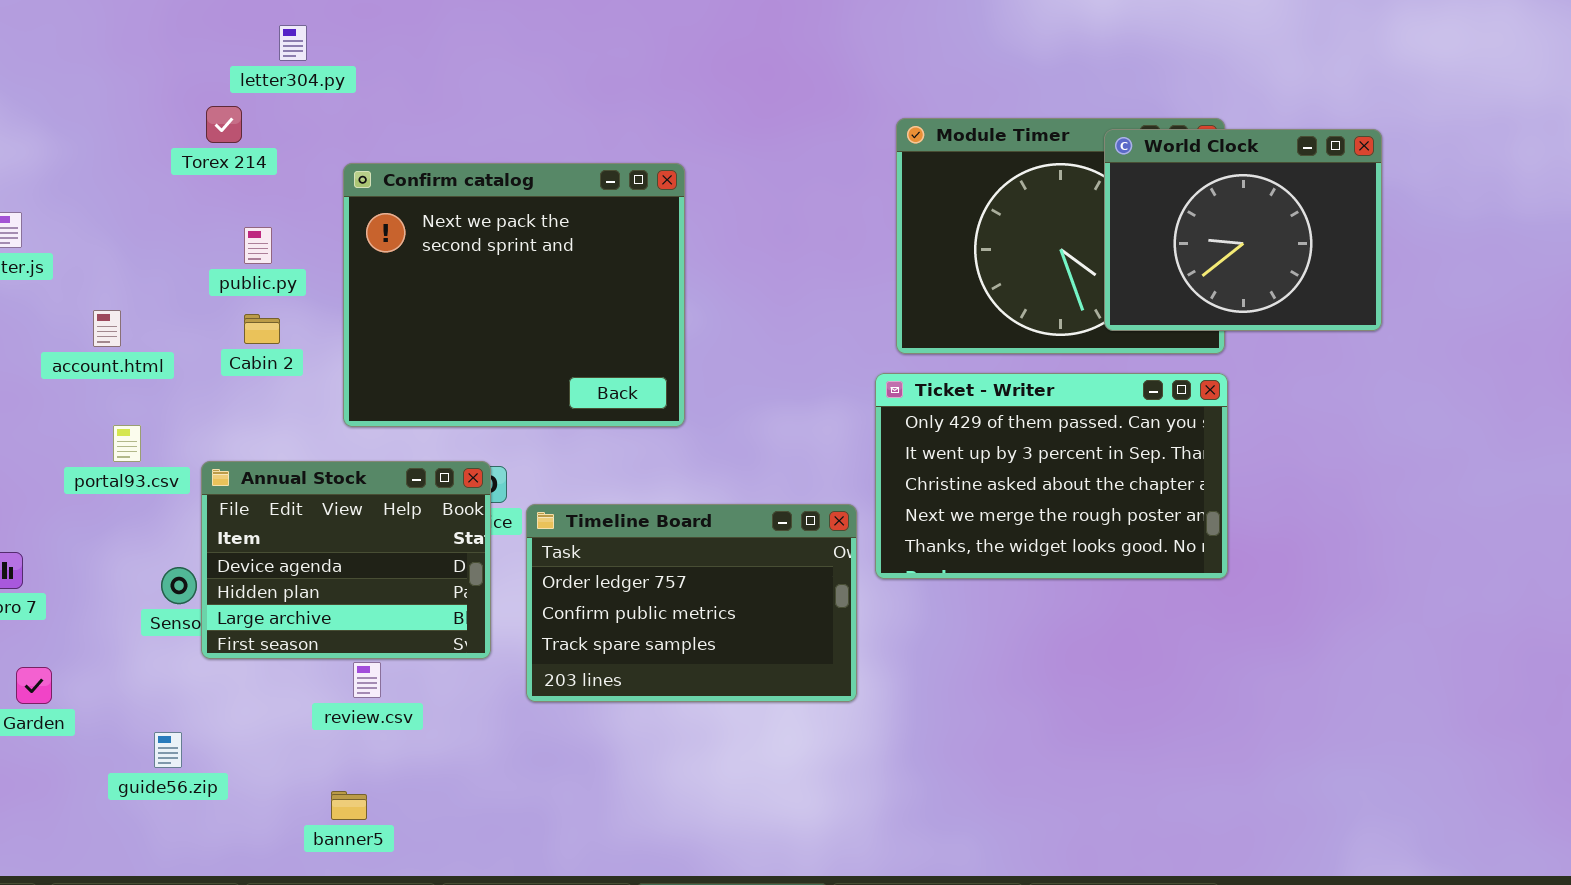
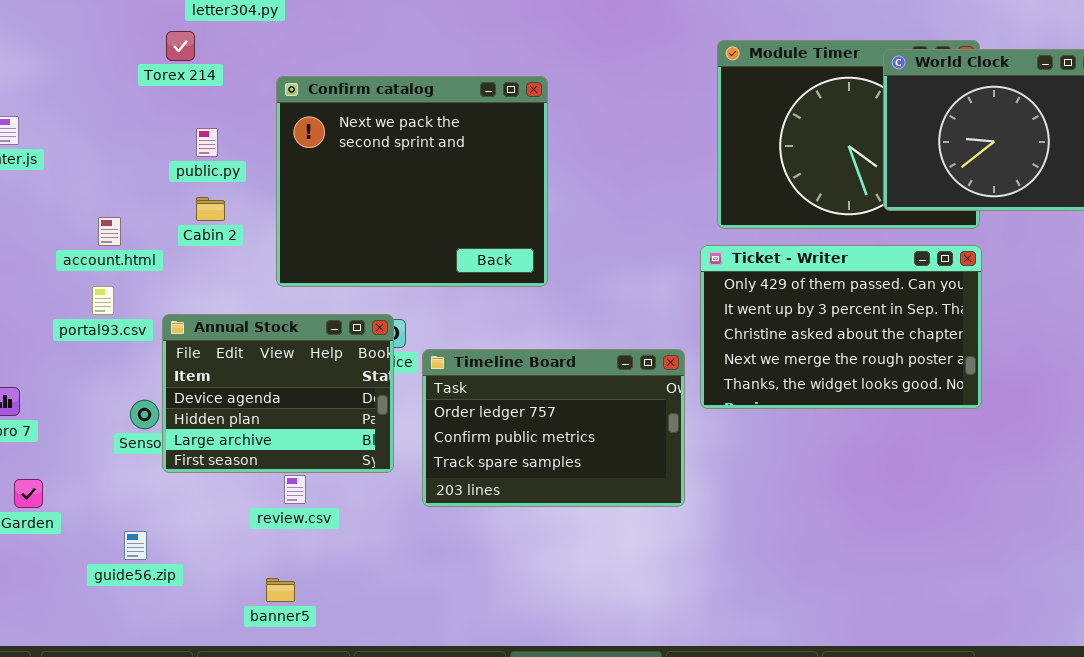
account.html: [93,310,121,347] -> [98,217,121,246], moved

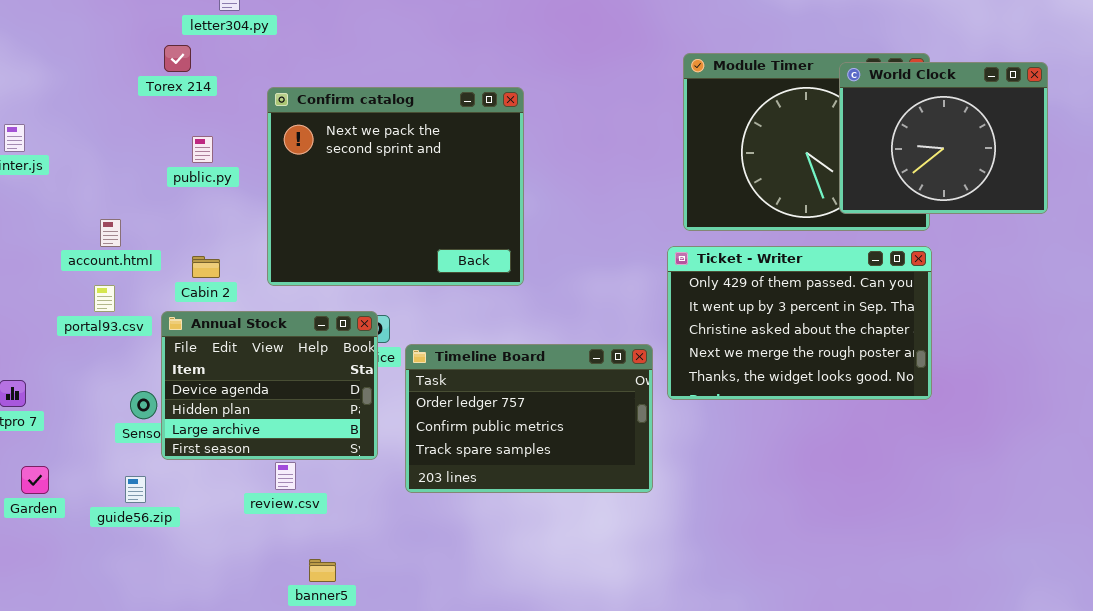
Cabin 2: [196,197,225,221] -> [192,256,220,278], moved
guide56.zip: [124,531,147,560] -> [125,476,146,503], moved
banner5: [266,578,295,602] -> [309,559,336,582], moved

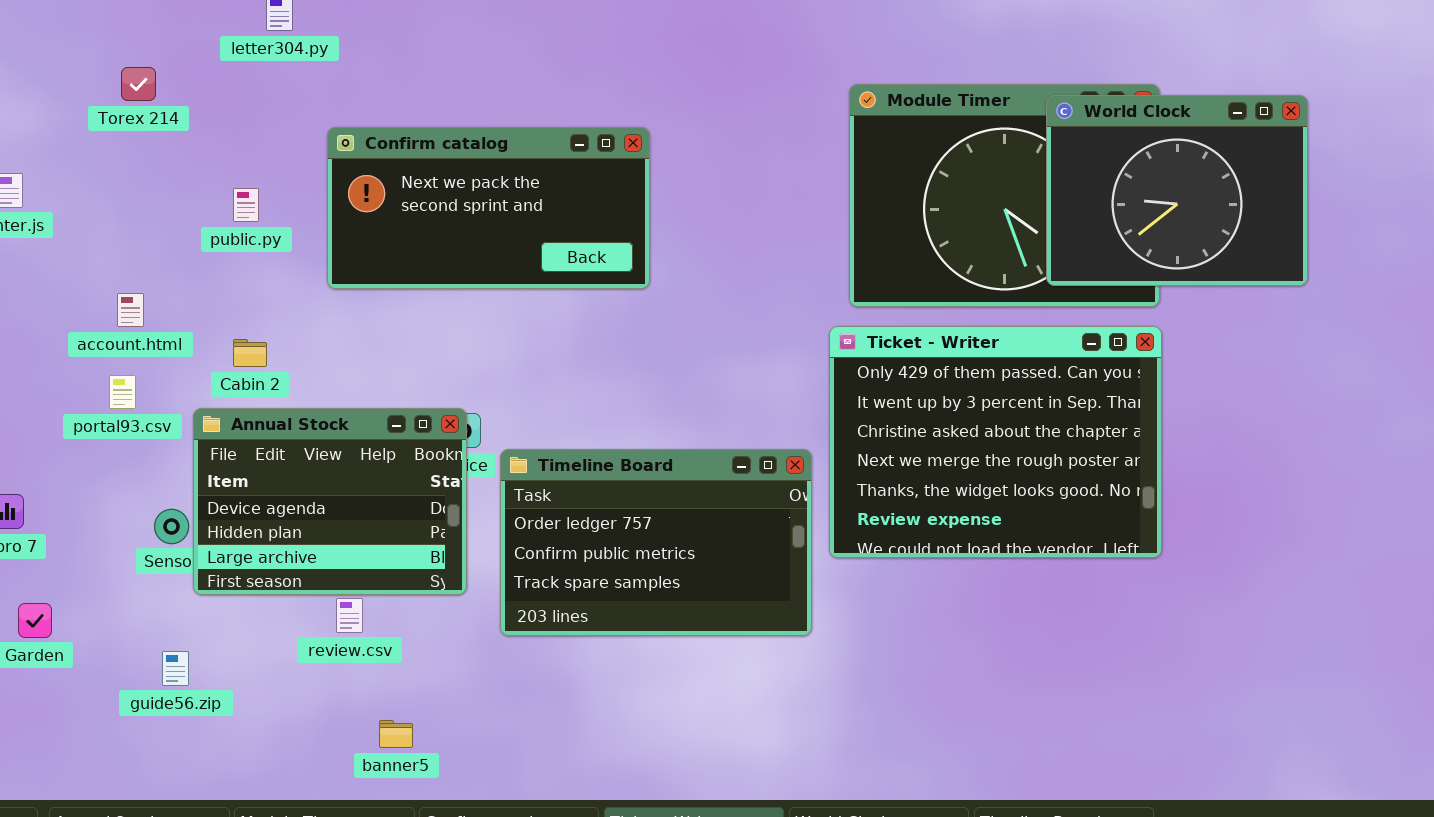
Torex 214: [164,45,191,72] -> [121,67,156,101], moved
Confirm catalog: [267,87,524,286] -> [327,127,650,289], resized
Ticket - Writer: [667,246,932,400] -> [829,326,1162,558], resized
guide56.zip: [125,476,146,503] -> [162,651,189,686], moved

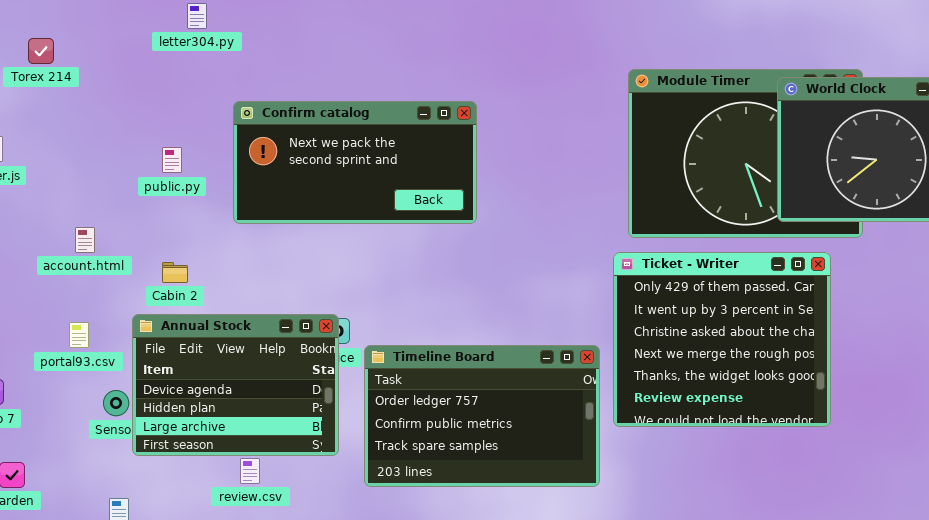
Torex 214: [121,67,156,101] -> [28,38,54,64], moved
Ticket - Writer: [829,326,1162,558] -> [613,252,831,427], resized
portal93.csv: [109,375,136,409] -> [69,322,89,348], moved

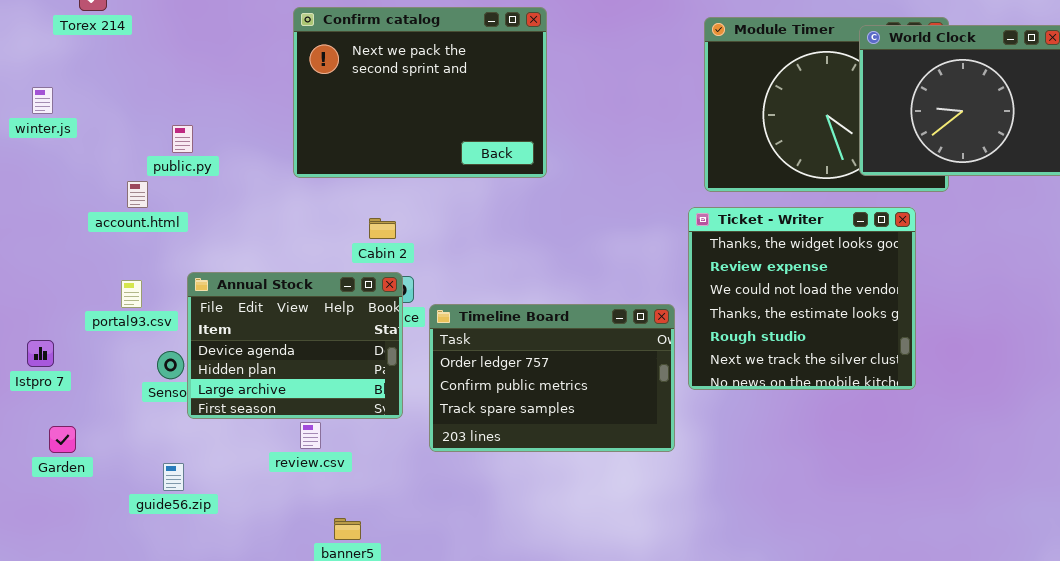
Confirm catalog: [233,101,477,224] -> [293,7,547,178], resized
public.py: [162,147,182,173] -> [172,125,193,153], moved
Ticket - Writer: [613,252,831,427] -> [688,207,916,390], scrolled down 4 rows
Cabin 2: [162,262,188,283] -> [369,218,396,239], moved

